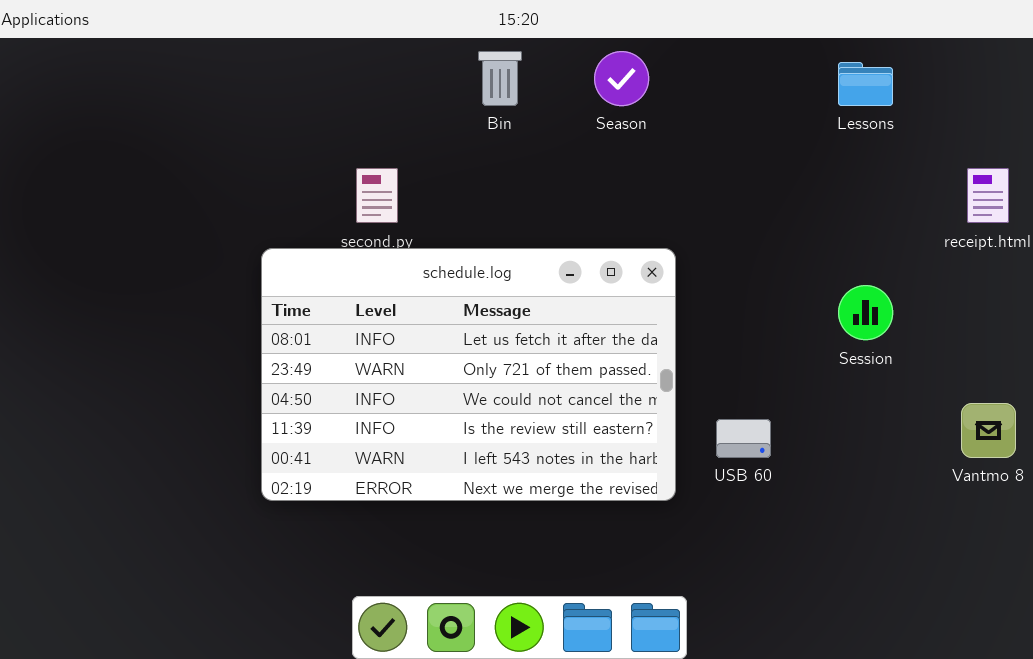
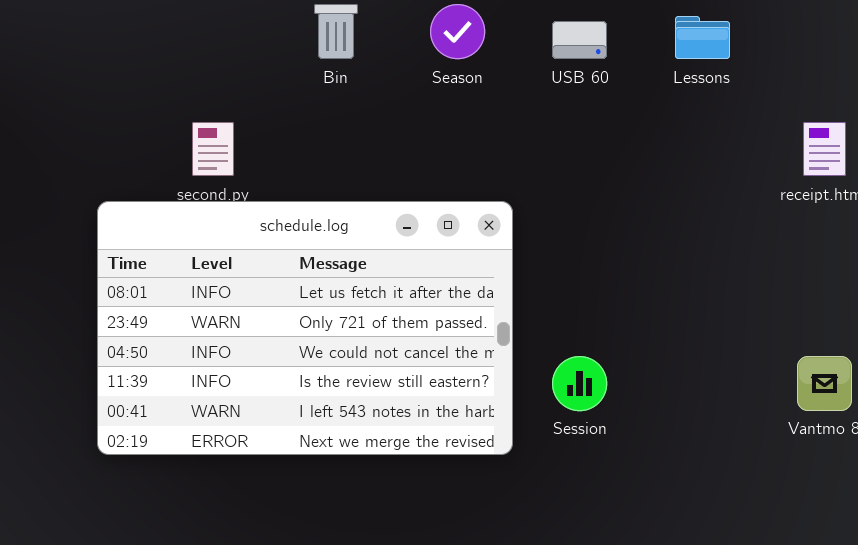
Session: [838,285,893,340] -> [552,356,607,411], moved
USB 60: [716,419,771,458] -> [552,21,607,59], moved

